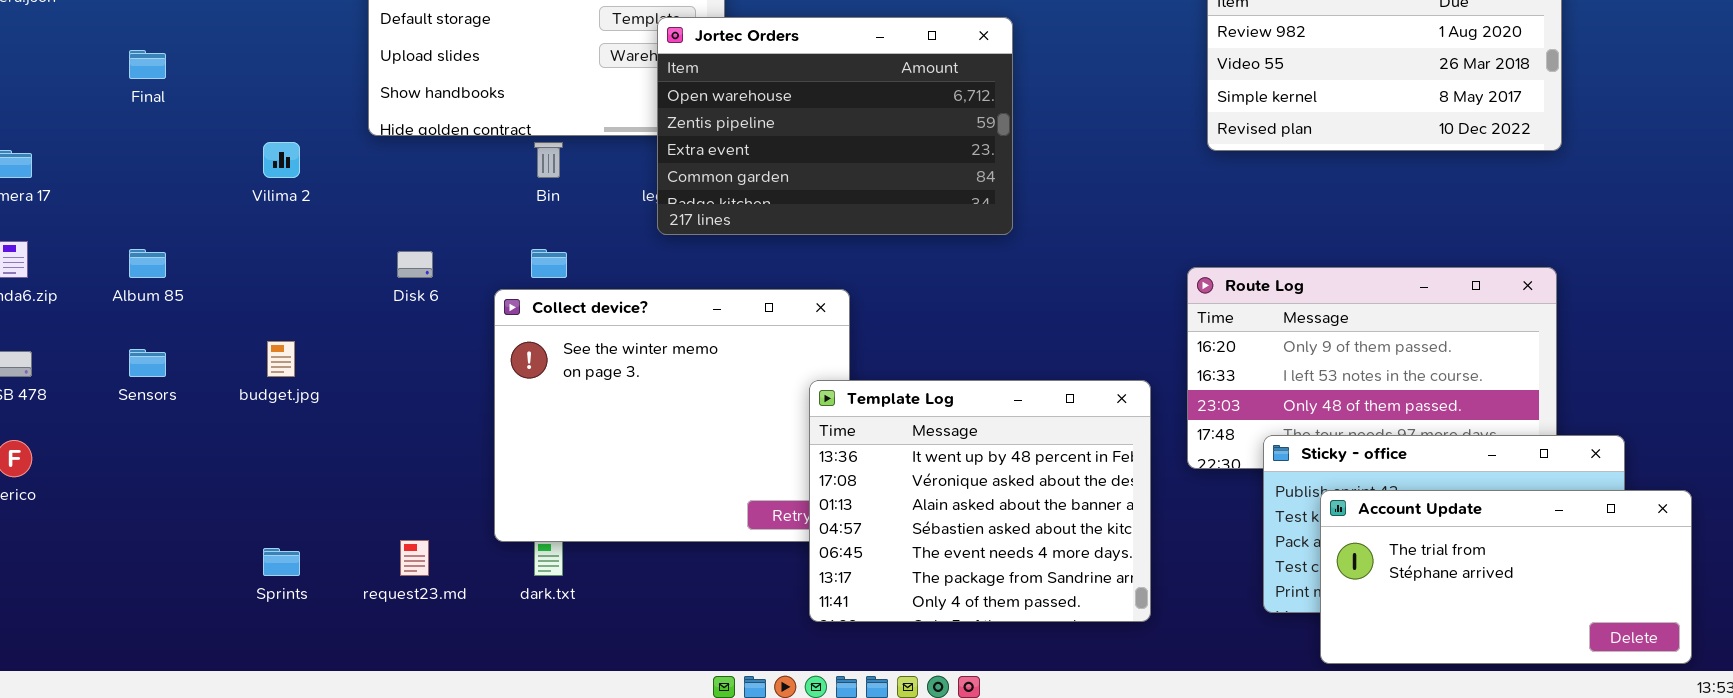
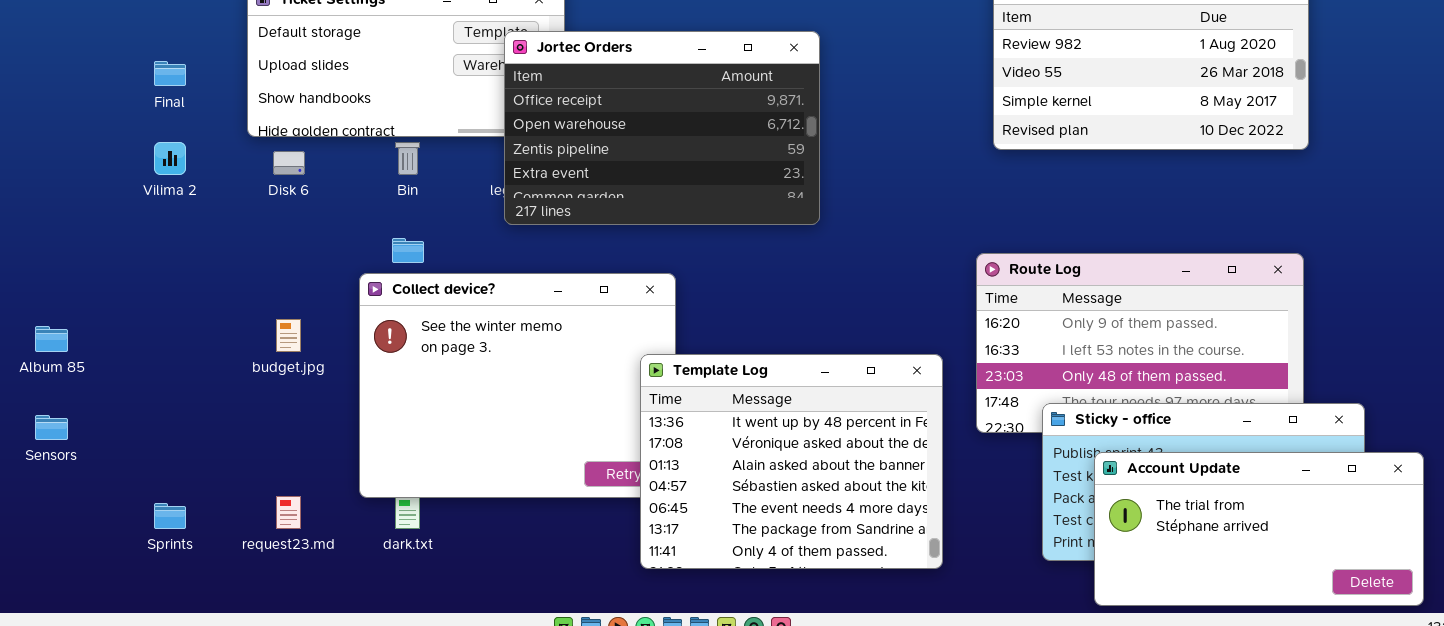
Jortec Orders: [657,17,1013,235] -> [504,31,820,225], scrolled up 1 row
Final: [129,50,166,79] -> [154,61,186,86], moved
Album 85: [129,249,166,278] -> [35,326,68,352], moved
Disk 6: [397,251,433,278] -> [273,151,305,175], moved
budget.jpg: [267,341,295,377] -> [276,319,301,352], moved
Sensors: [129,349,166,377] -> [35,415,68,440], moved

